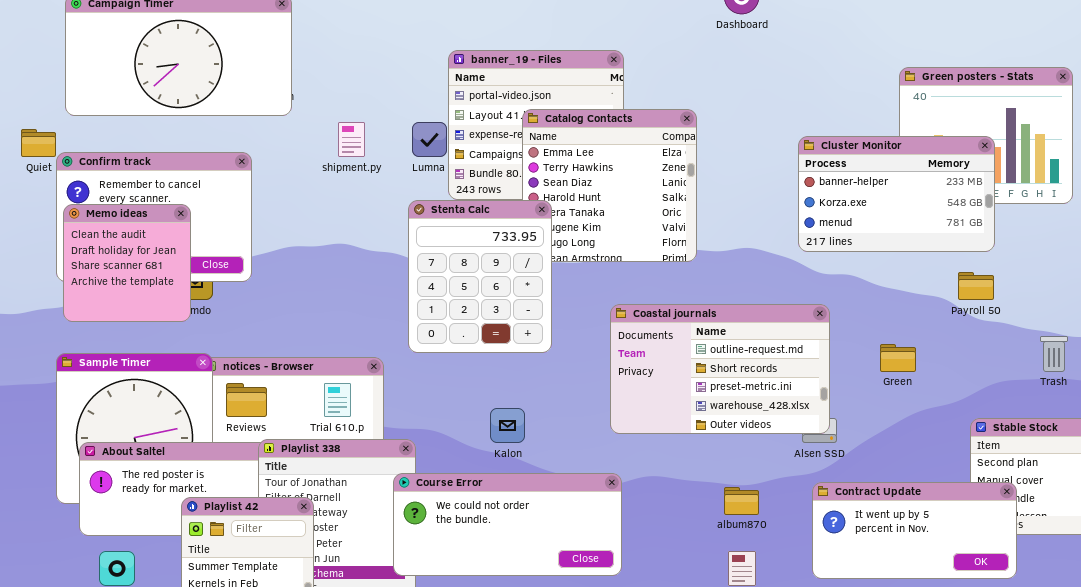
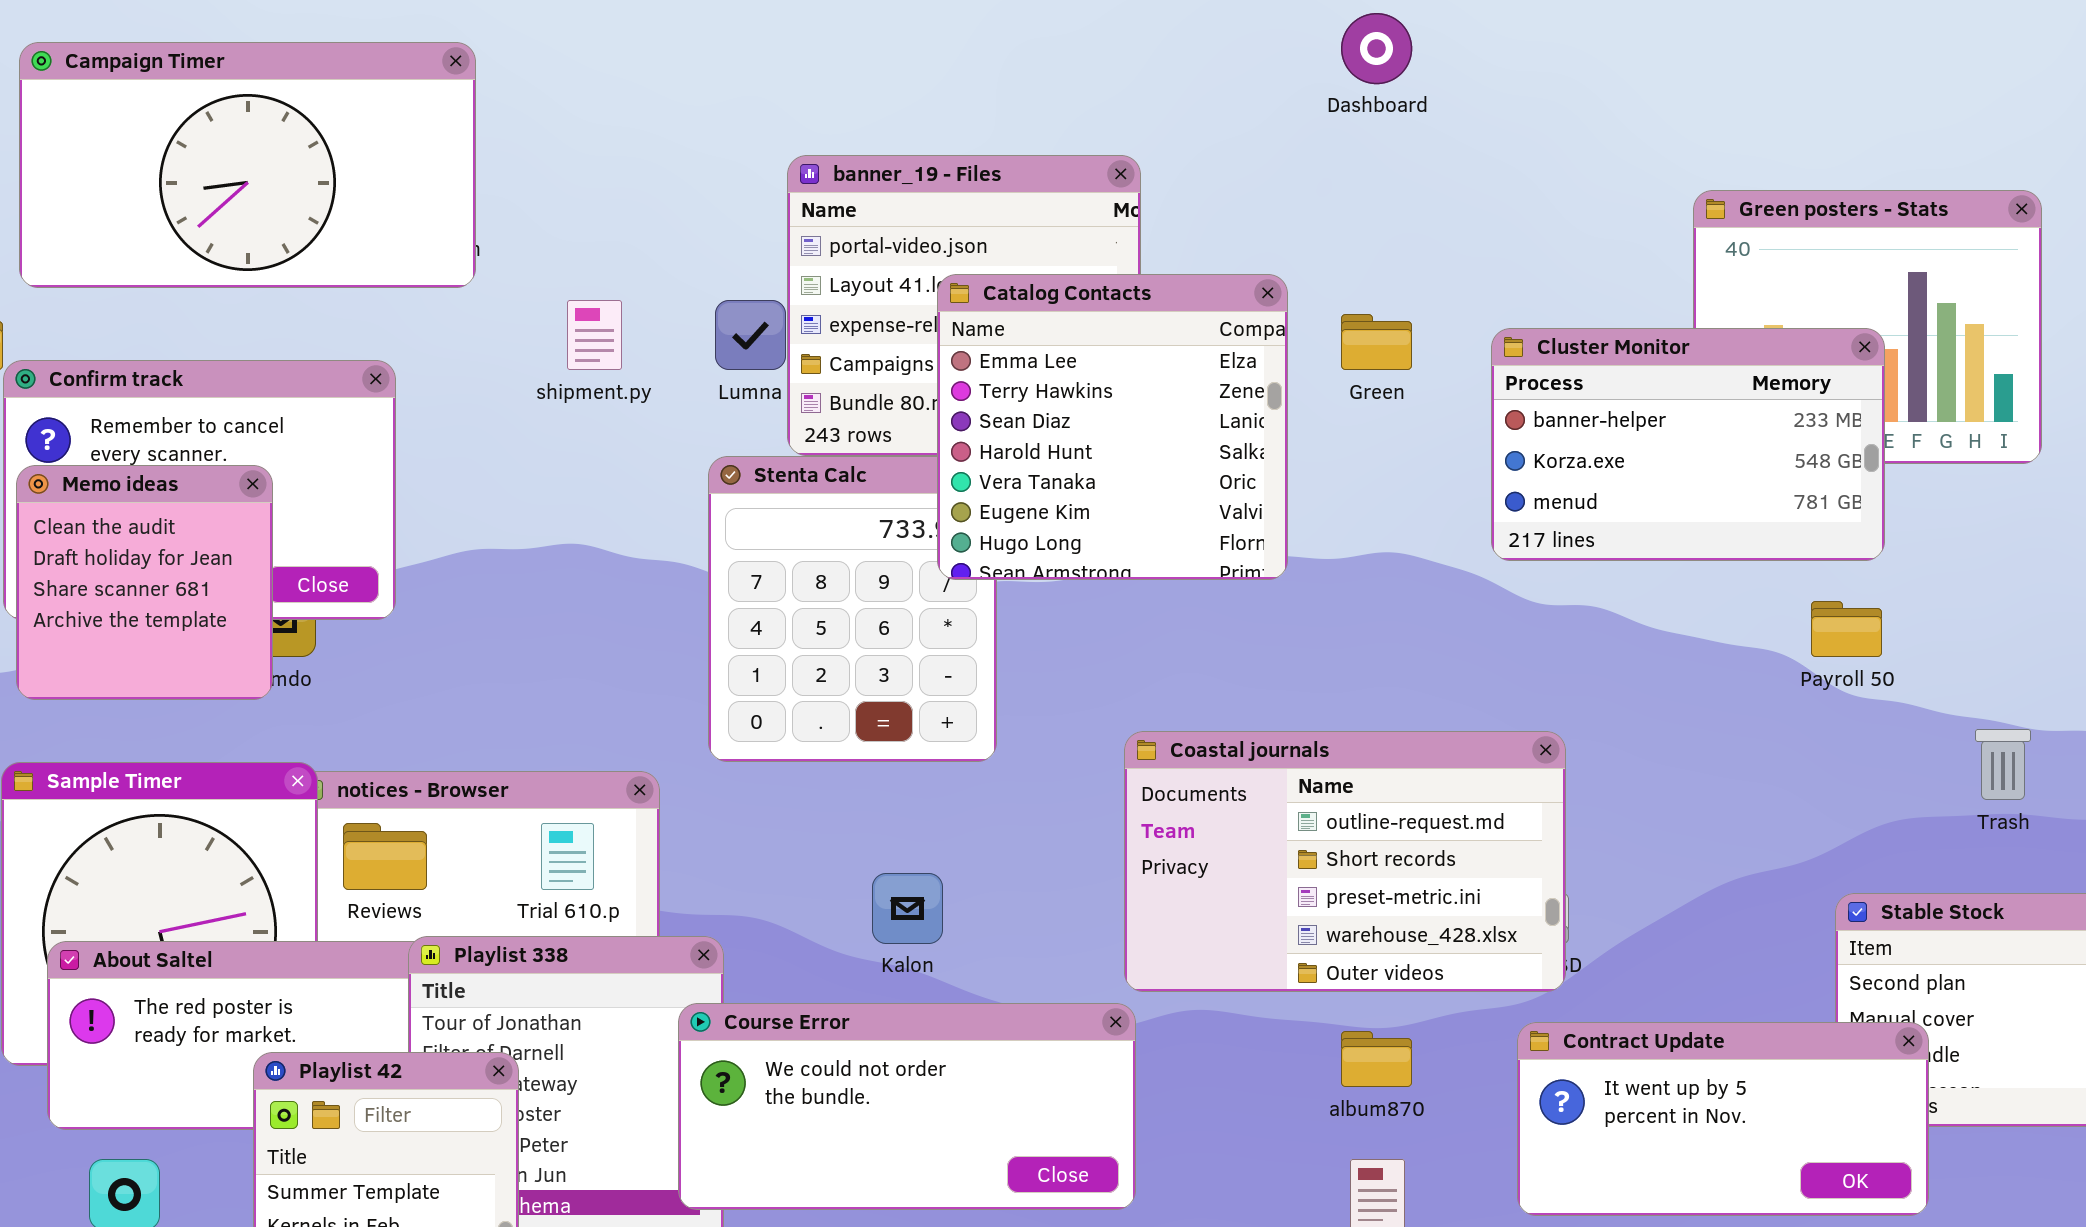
Catalog Contacts: [522,109,697,262] -> [937,274,1288,580], raised
Coastal journals: [610,304,830,434] -> [1124,731,1566,992], moved
Green: [880,344,916,372] -> [1341,314,1412,370], moved

